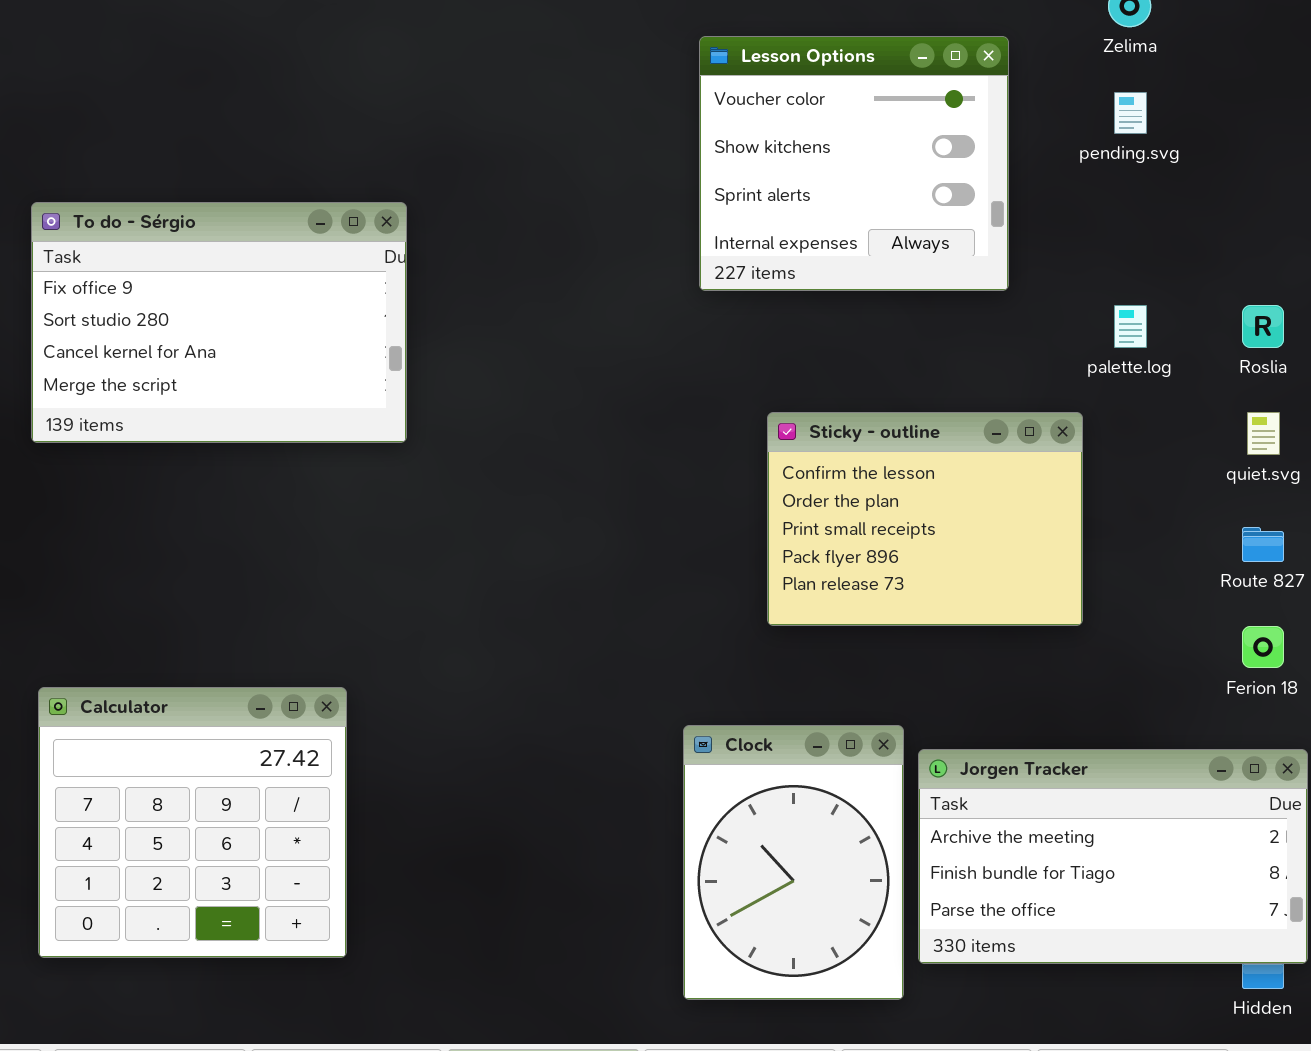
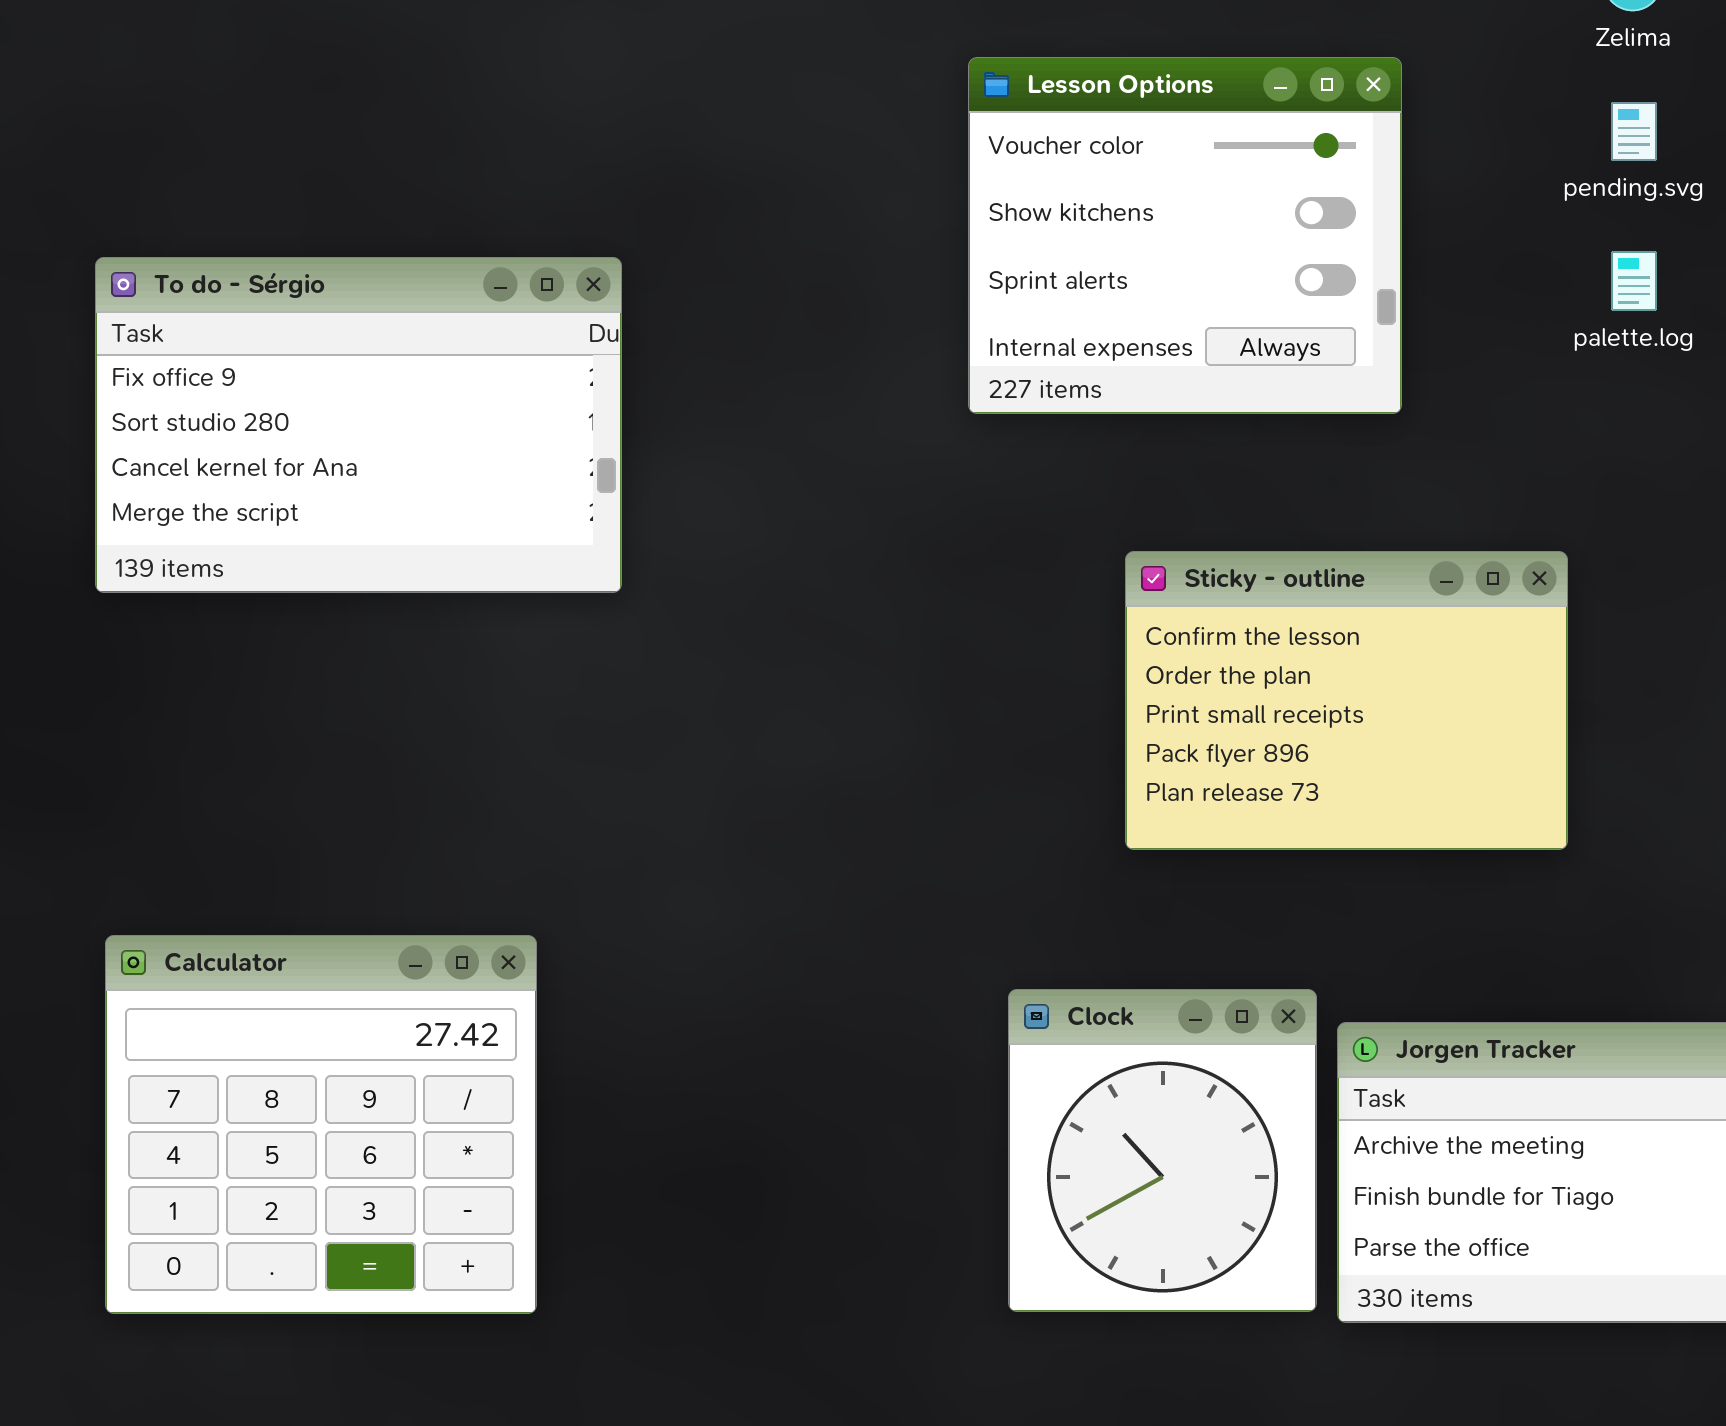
Lesson Options: [699,36,1009,291] -> [968,57,1402,414], moved
palette.log: [1114,305,1147,348] -> [1611,251,1657,311], moved
Clock: [683,725,904,1000] -> [1008,989,1317,1312], resized

